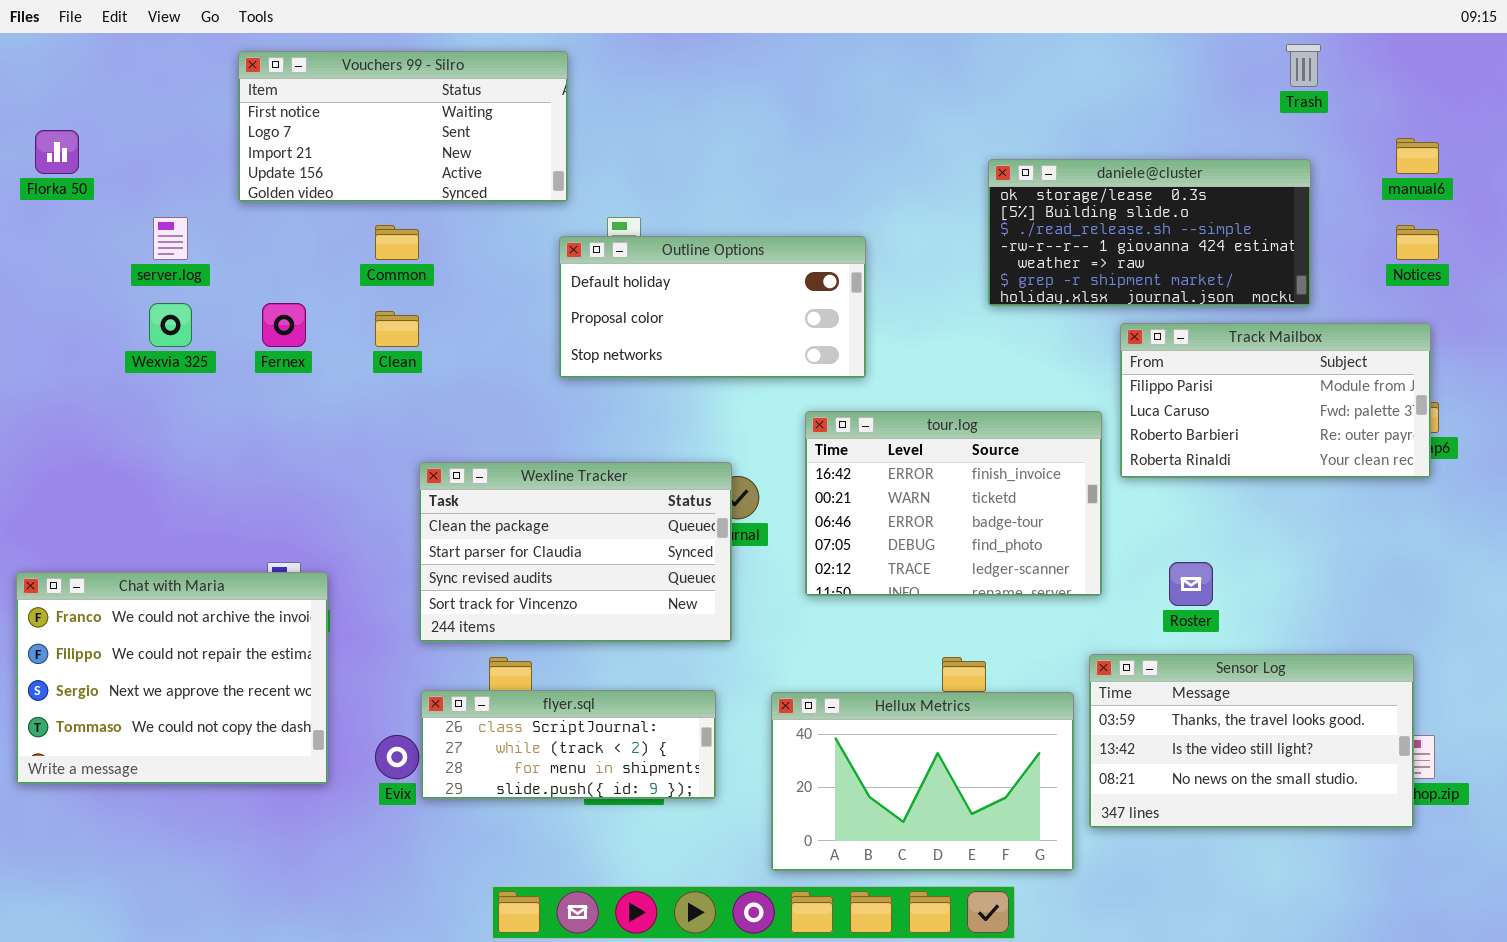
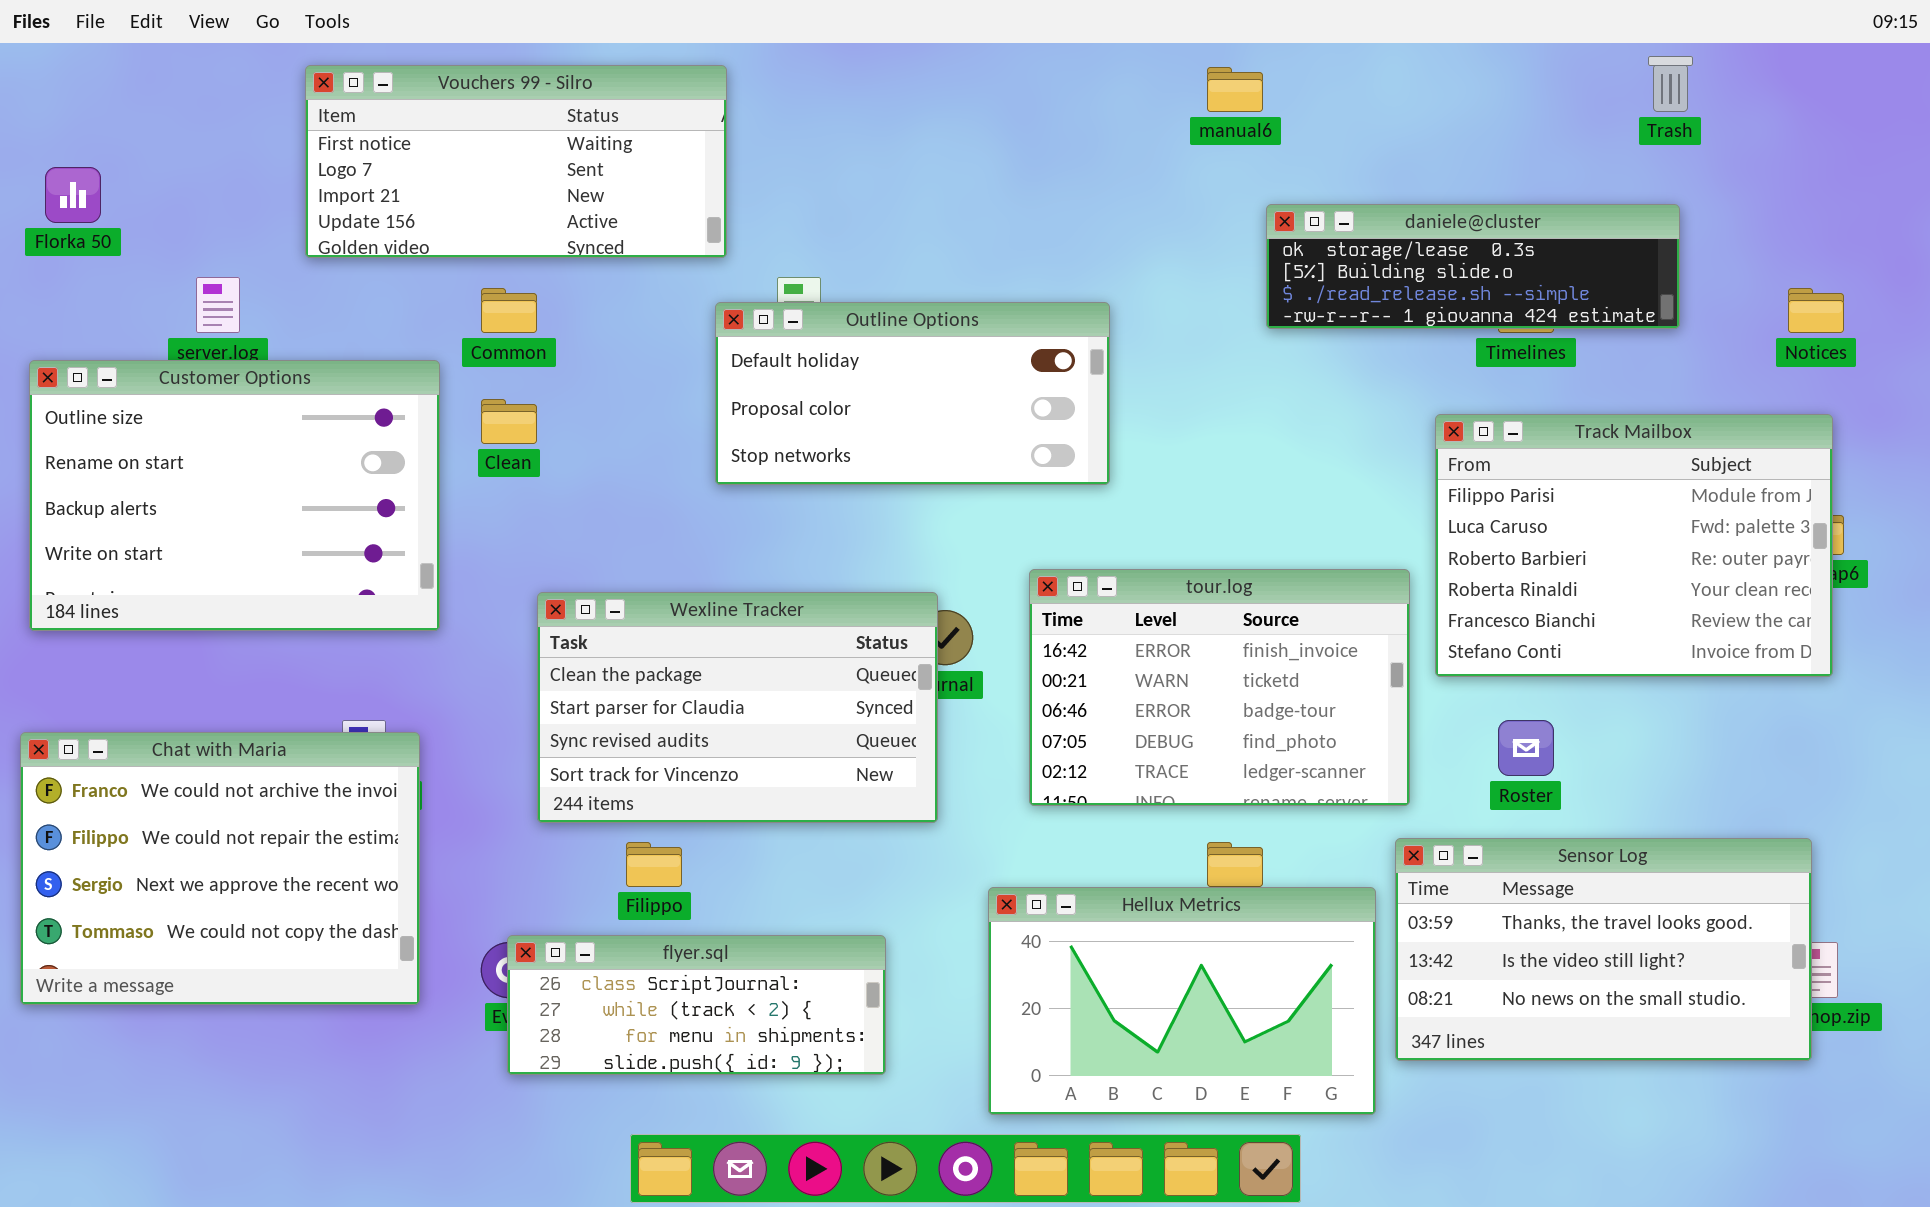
manual6: [1396,138,1439,174] -> [1207,67,1263,112], moved
daniele@cluster: [988,159,1311,306] -> [1266,204,1680,329], resized
Customer Options: none -> [29,360,440,631], opened
Track Mailbox: [1120,323,1431,478] -> [1435,414,1833,677], resized
tour.log: [805,411,1102,596] -> [1029,569,1410,806], moved
flyer.sql: [421,690,716,799] -> [507,935,886,1075], moved

